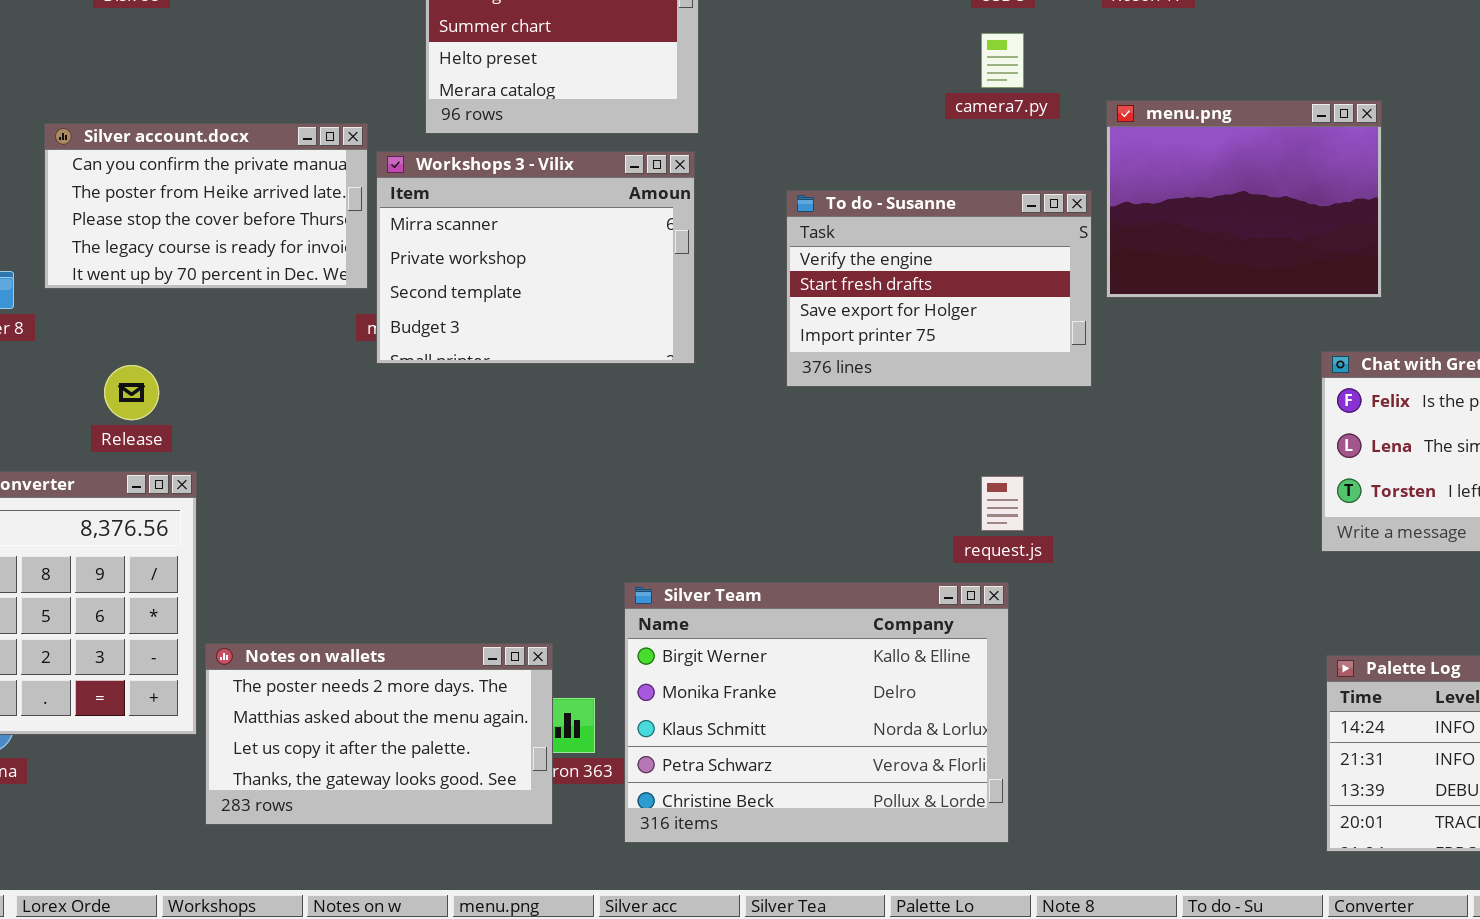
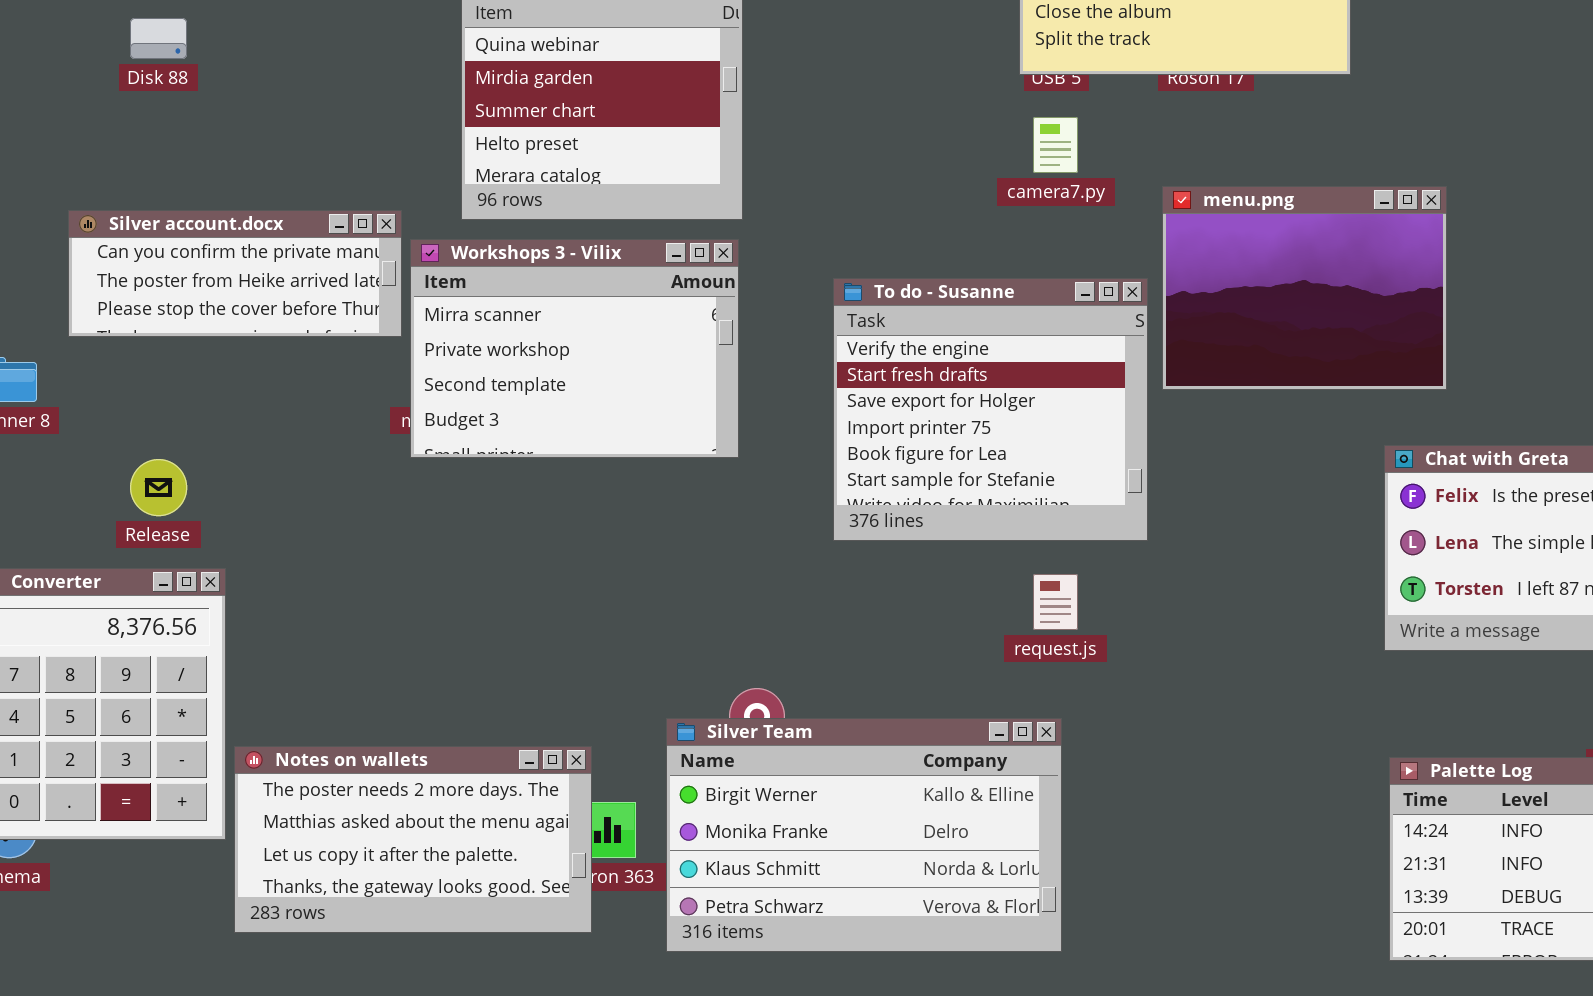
Silver account.docx: [44,123,368,289] -> [68,210,402,337], resized
To do - Susanne: [786,190,1092,387] -> [833,278,1148,541], resized
Silver Team: [624,582,1009,843] -> [666,718,1062,952], resized

